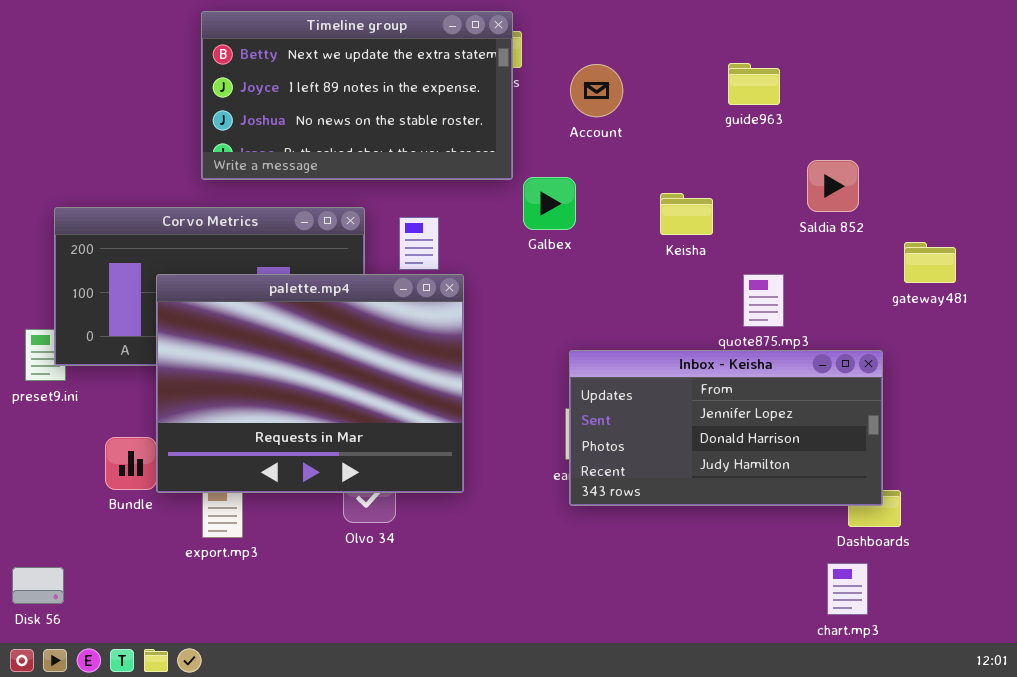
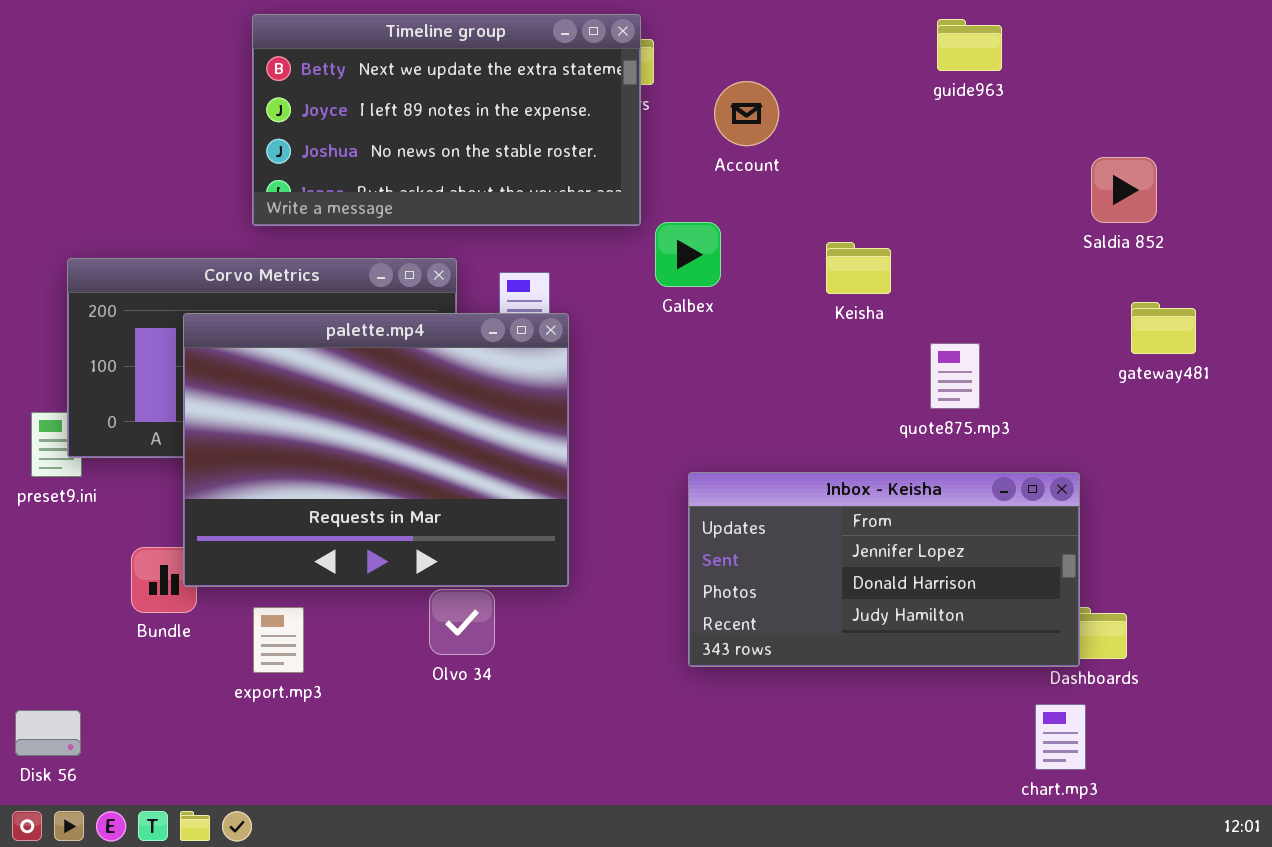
guide963: [728,63,780,105] -> [937,19,1002,71], moved
Saldia 852: [807,160,859,212] -> [1091,157,1157,223], moved
palette.mp4: [156,274,464,493] -> [183,313,569,587], moved
Inbox - Keisha: [569,350,883,506] -> [688,472,1080,667], moved

